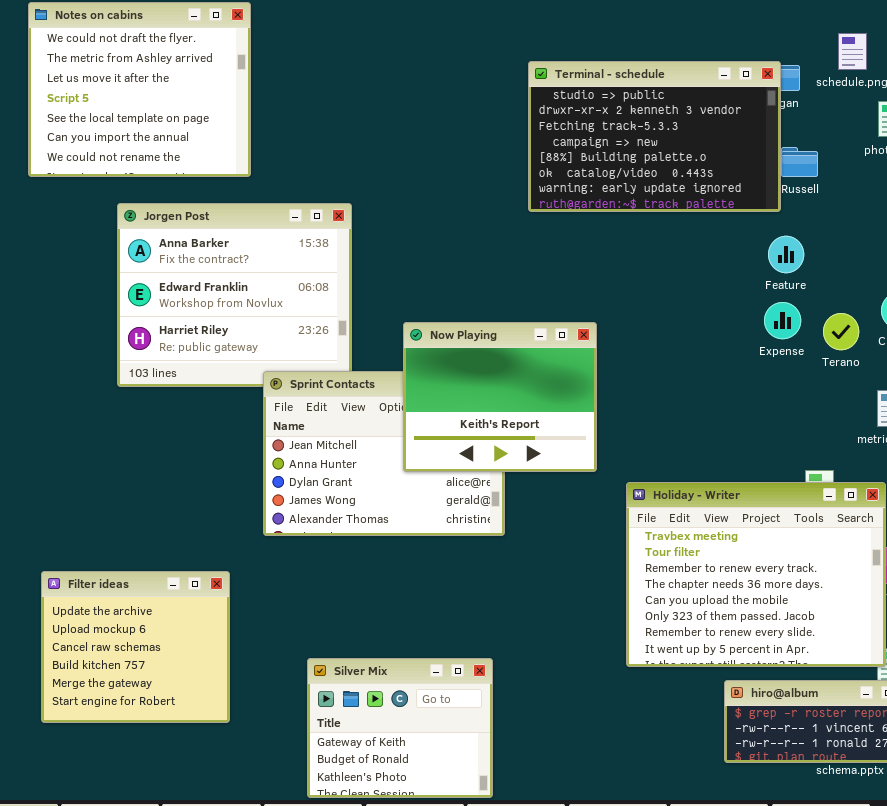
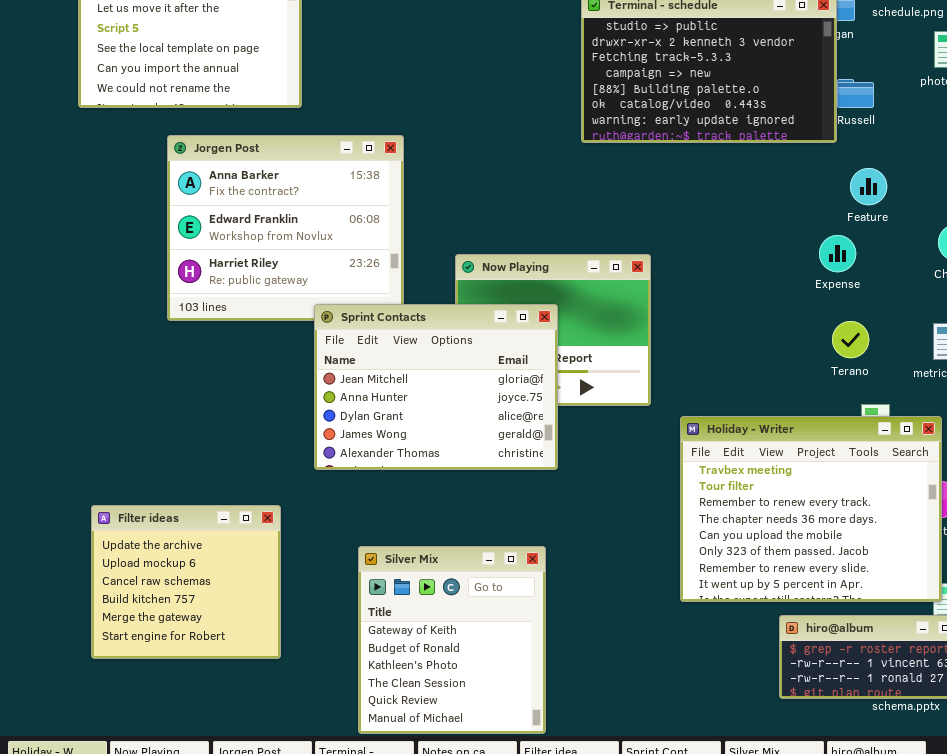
Feature: [768,236,804,273] -> [850,168,887,205], moved
Terano: [823,313,859,350] -> [832,321,869,358], moved
Sprint Contacts: [263,371,505,536] -> [314,304,558,470], raised
Silver Mix: [307,658,493,798] -> [358,546,546,734], resized

